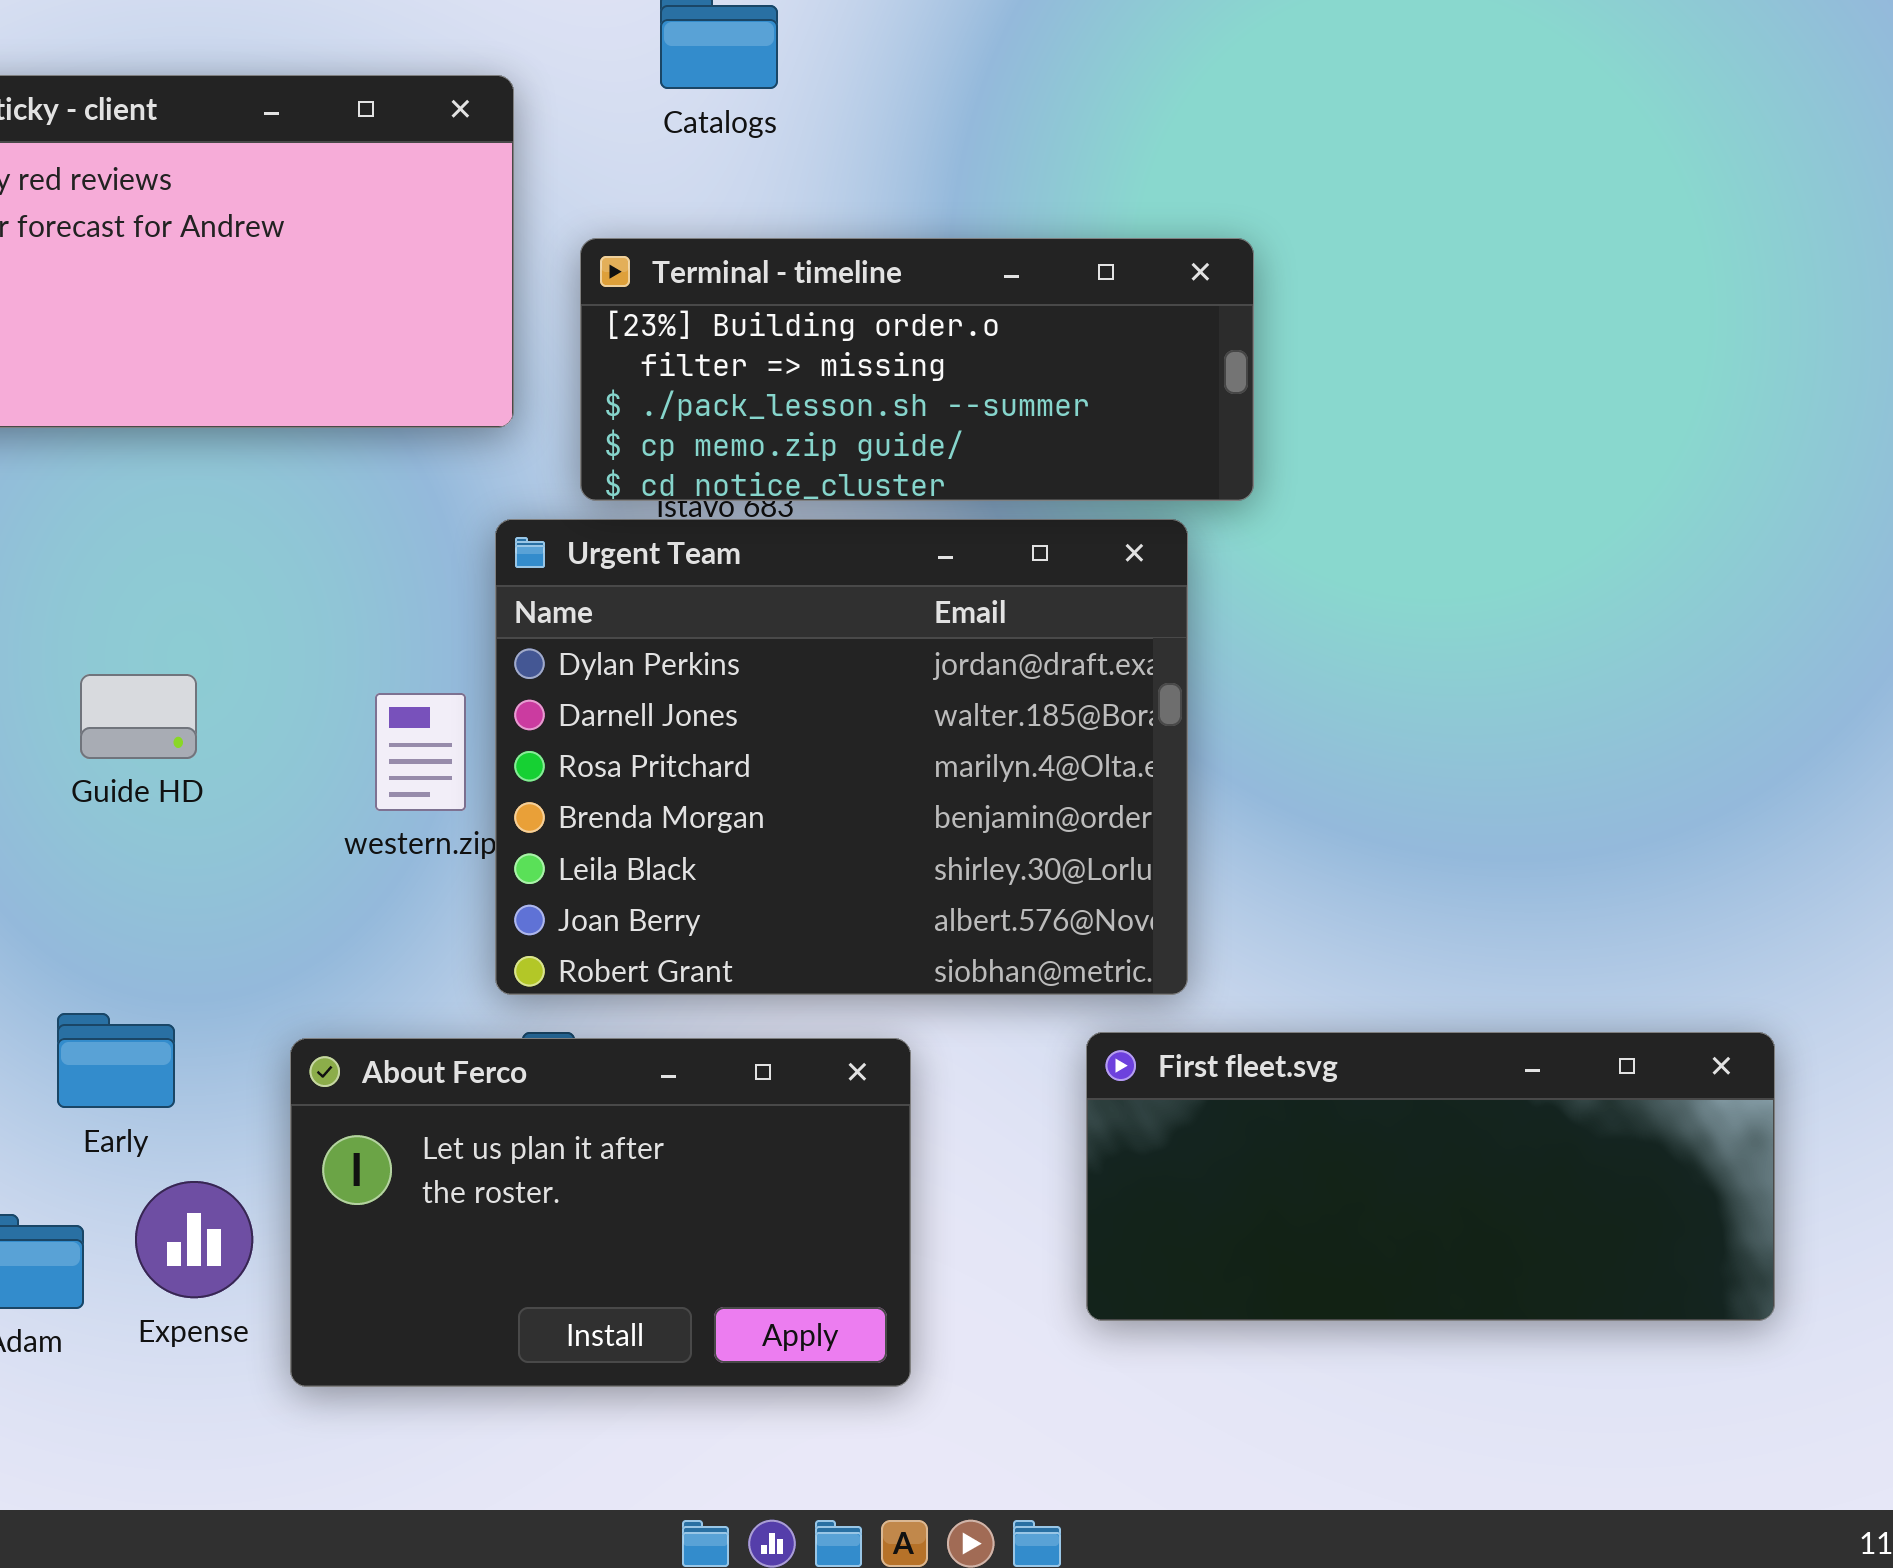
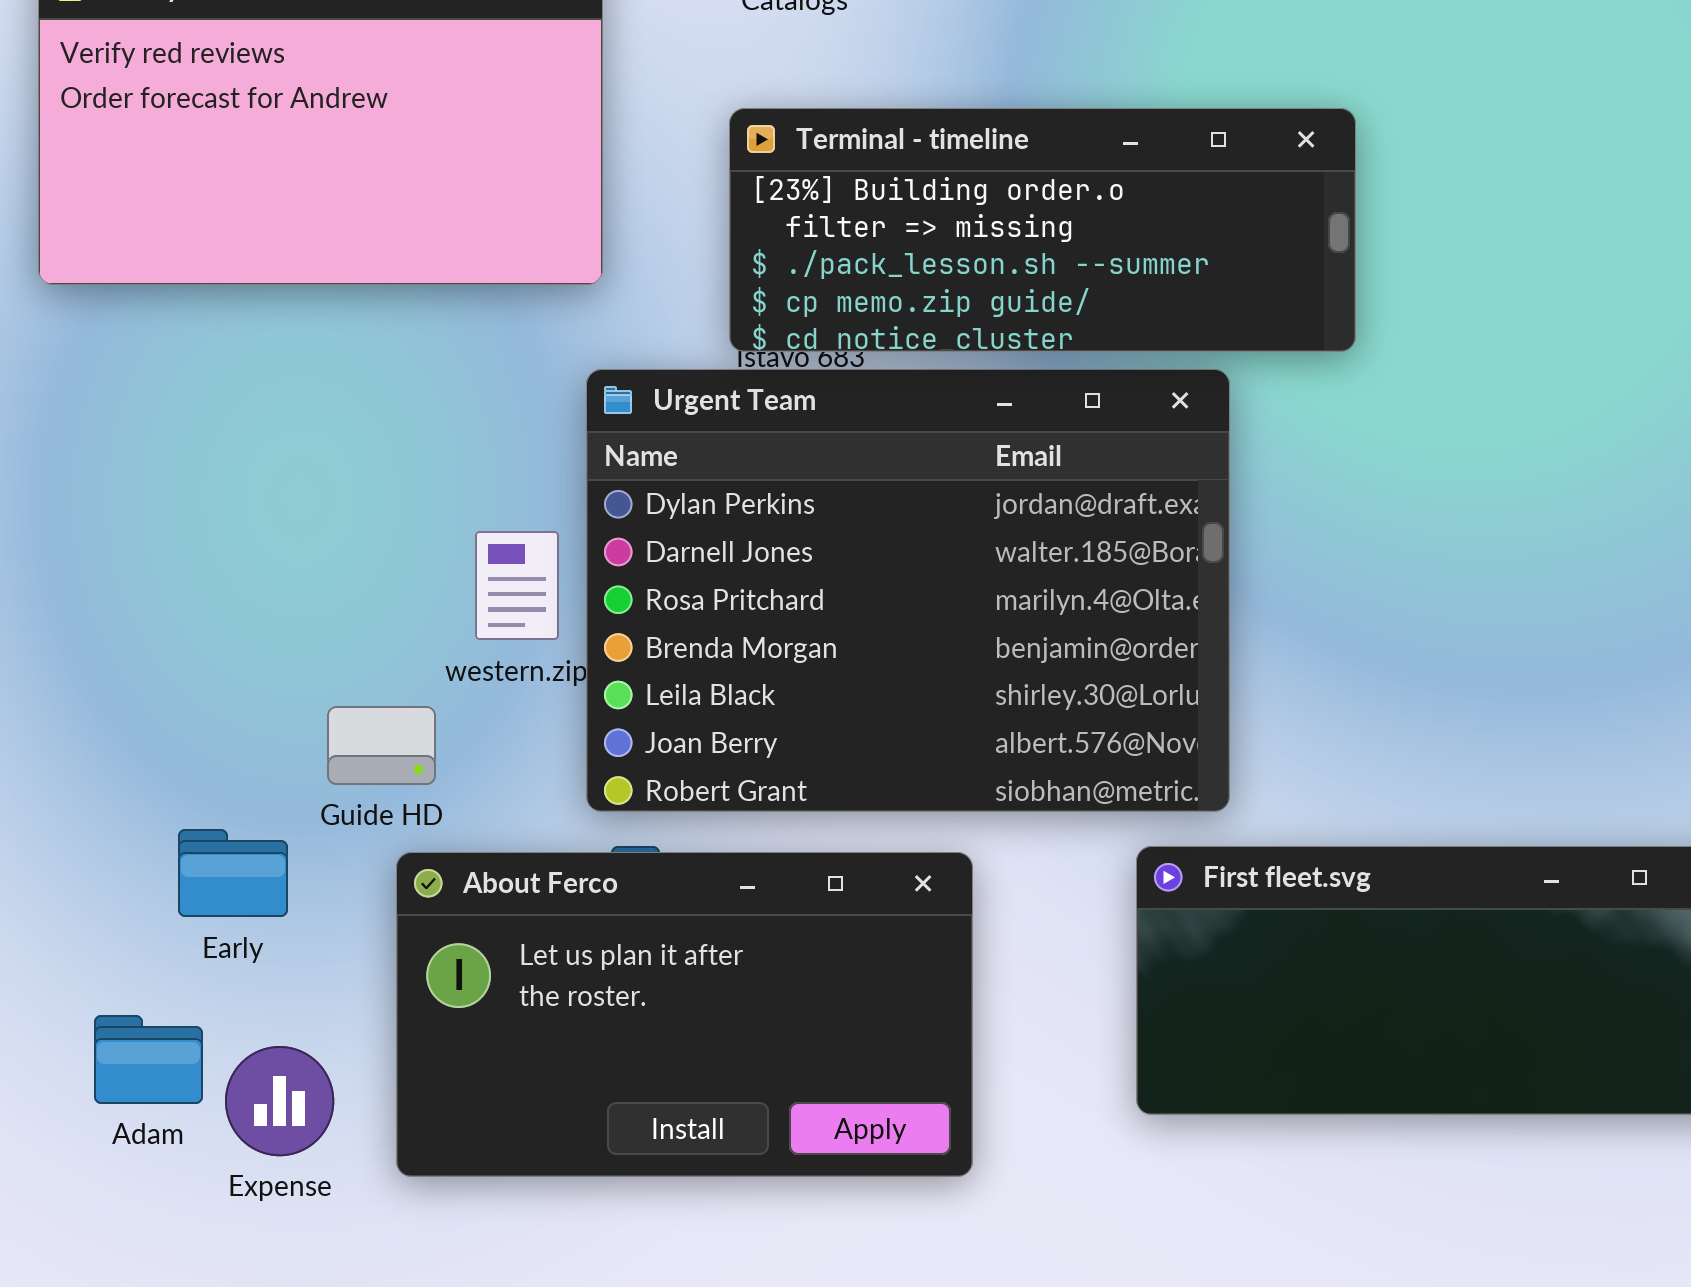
Terminal - timeline: [580,238,1254,501] -> [729,108,1356,352], moved
Guide HD: [80,674,197,759] -> [327,706,436,785], moved
Expense: [135,1181,253,1298] -> [225,1046,334,1156], moved

